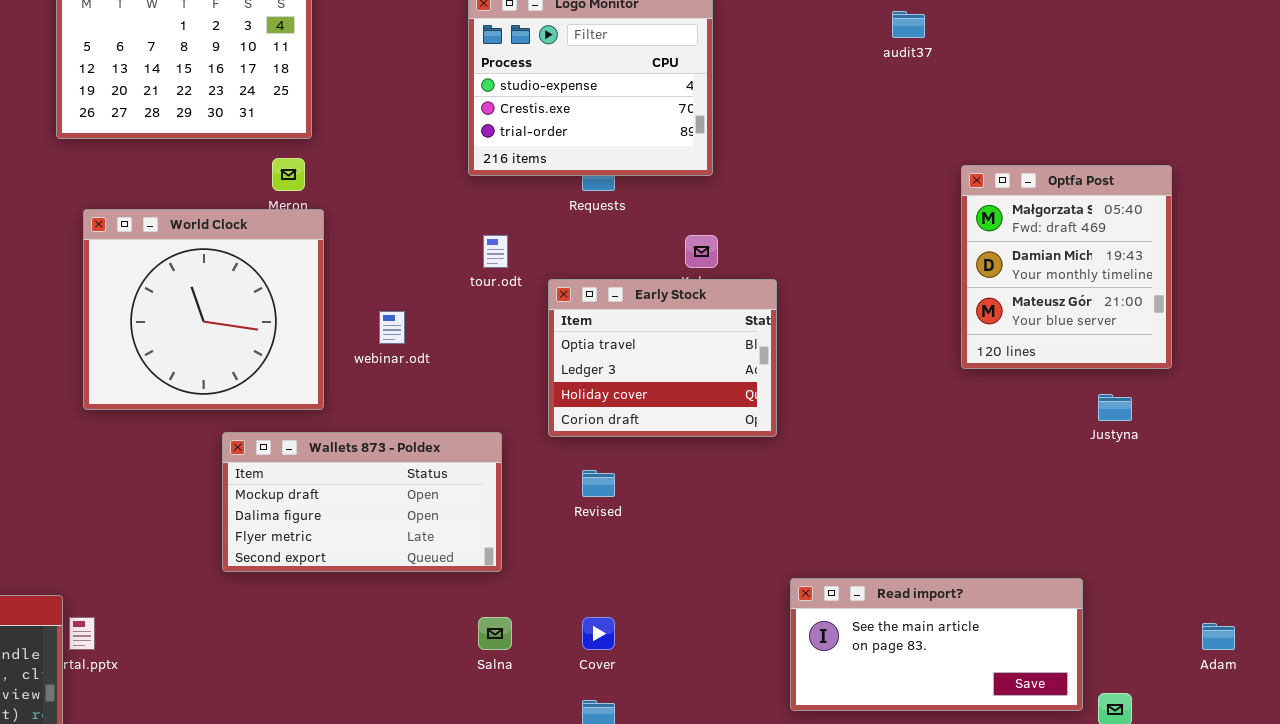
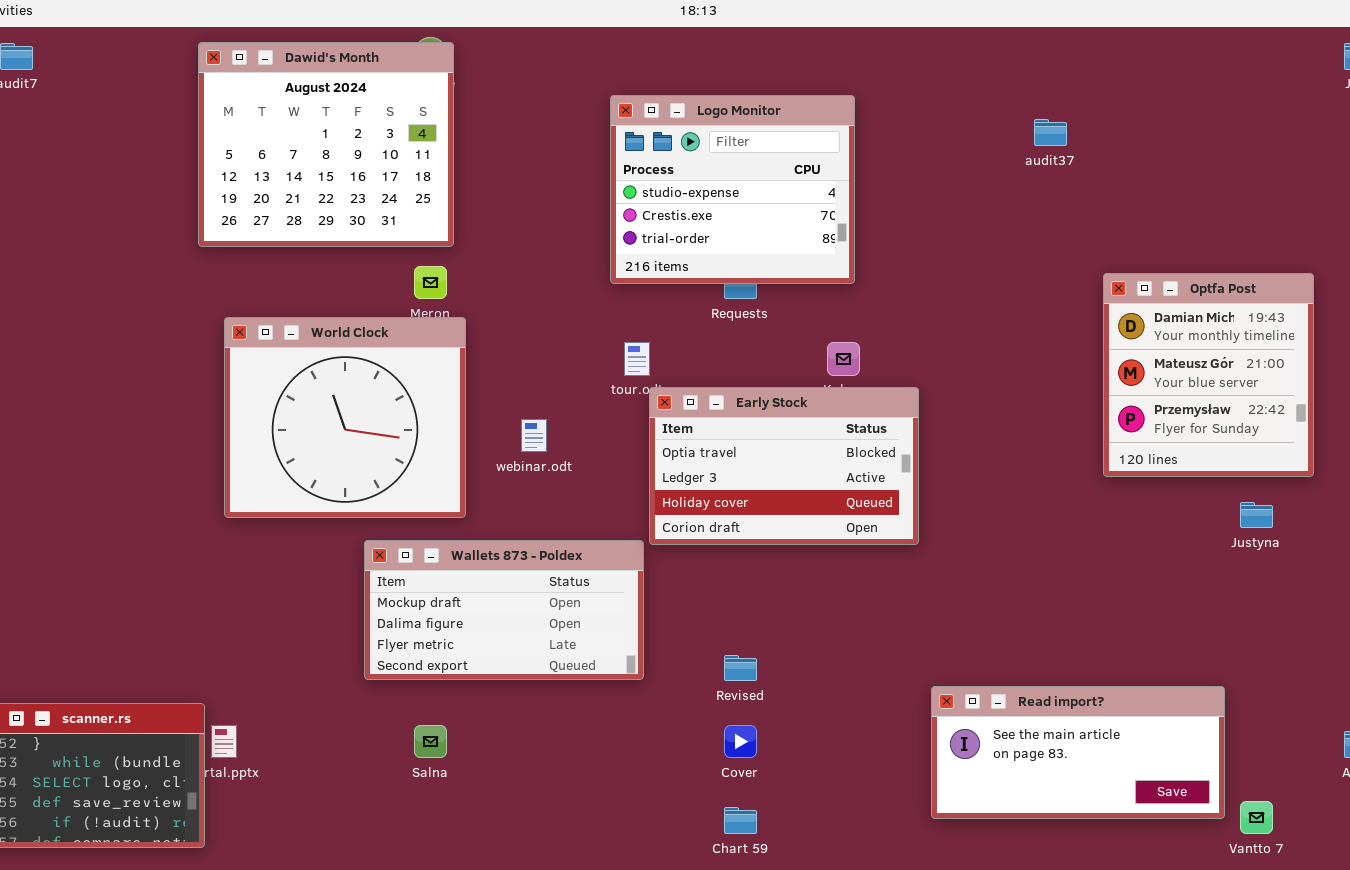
Optfa Post: [961,165,1172,369] -> [1103,273,1314,477], scrolled down 1 row
Early Stock: [548,279,777,437] -> [649,387,919,545], resized
Revised: [582,470,615,497] -> [724,655,757,681], moved
Salna: [478,617,512,650] -> [414,725,447,758], moved

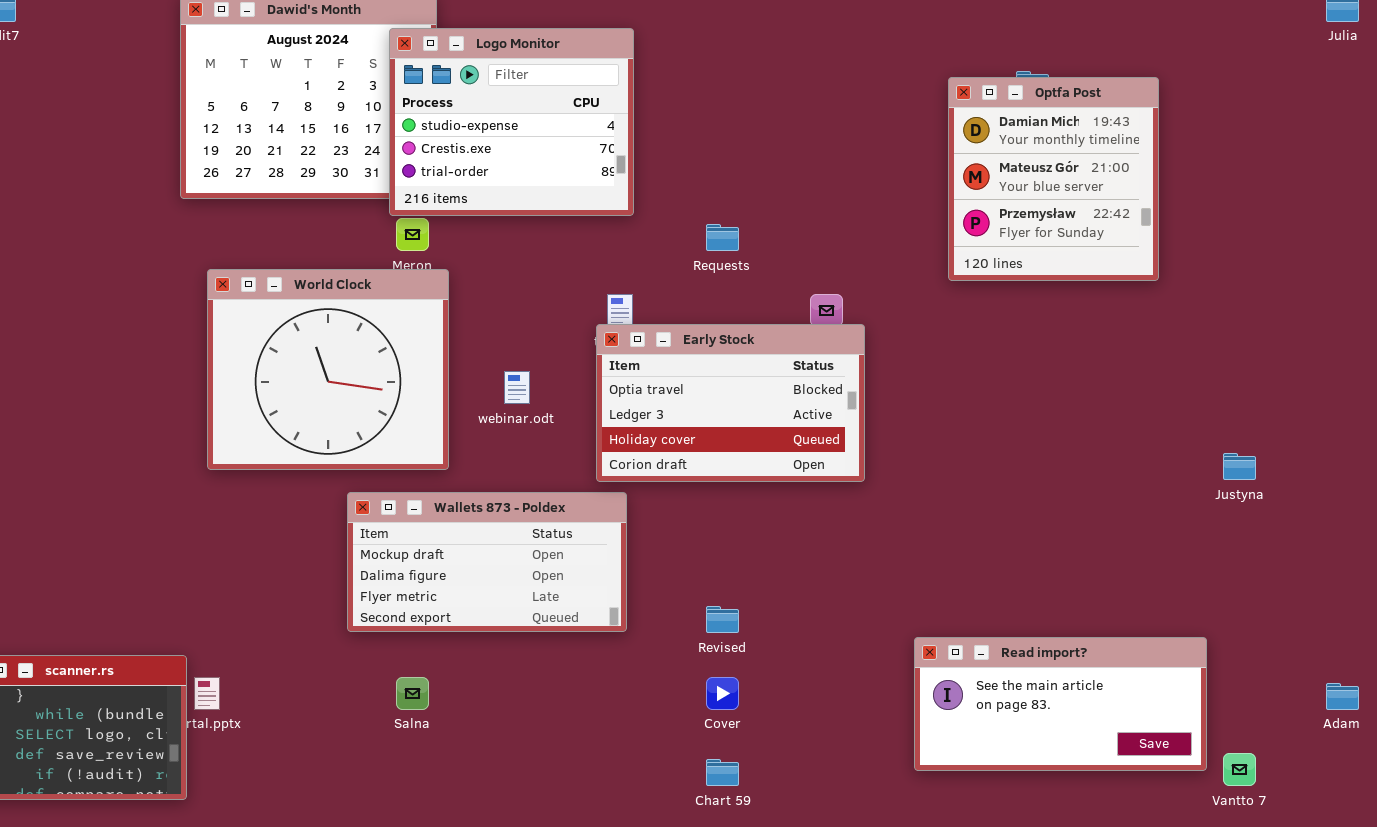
Logo Monitor: [610,95,855,284] -> [389,28,634,216], moved
Optfa Post: [1103,273,1314,477] -> [948,77,1159,281], moved
Early Stock: [649,387,919,545] -> [596,324,865,482], moved

